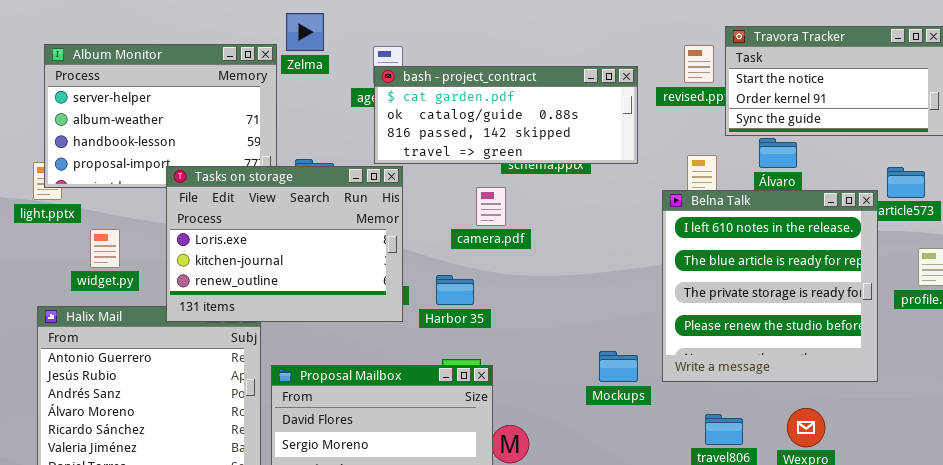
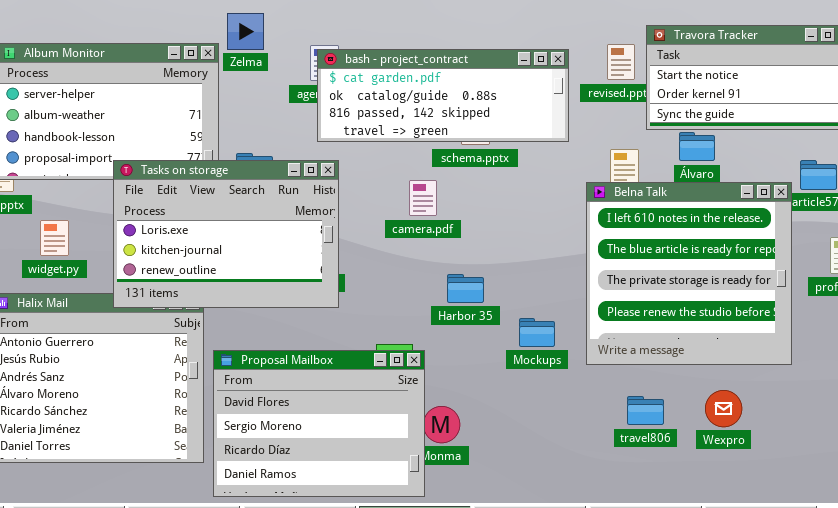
bash - project_contract: [374,66,638,164] -> [317,49,569,142], moved
Harbor 35: [436,275,474,305] -> [447,274,484,303], moved
Mockups: [599,351,638,382] -> [519,318,555,347], moved

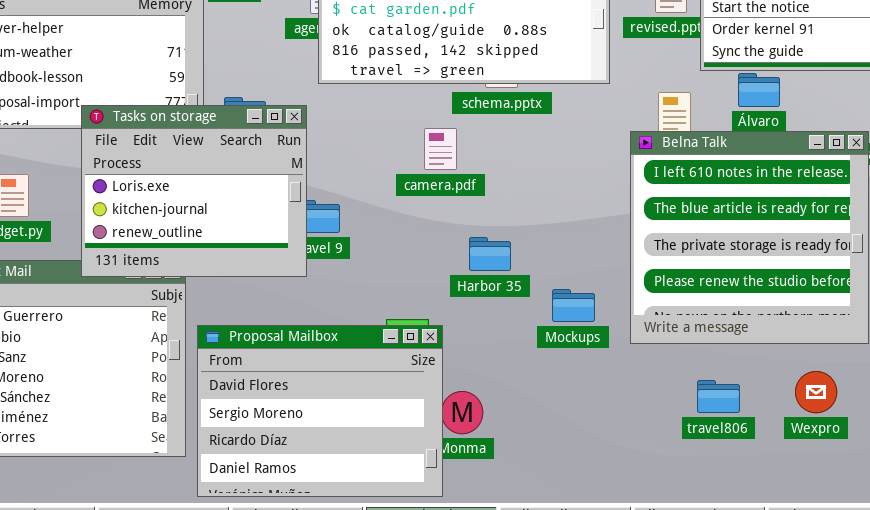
Tasks on storage: [113,160,339,308] -> [81,105,307,277], resized
Wexpro: [705,390,742,427] -> [795,371,837,413], moved
travel806: [627,396,664,425] -> [697,380,740,413], moved

